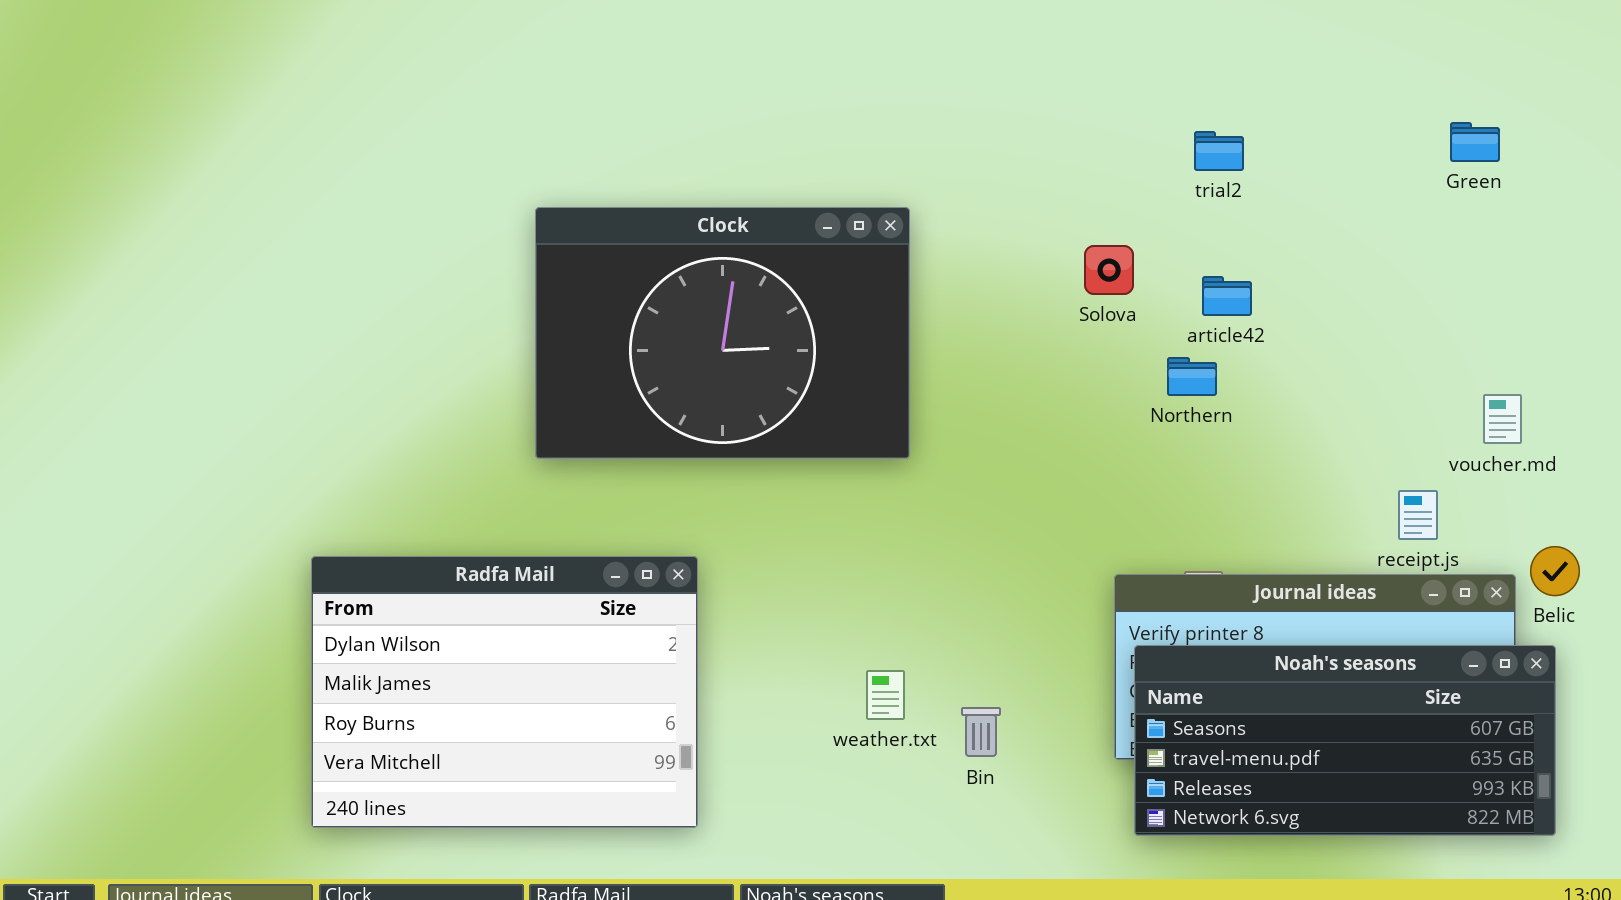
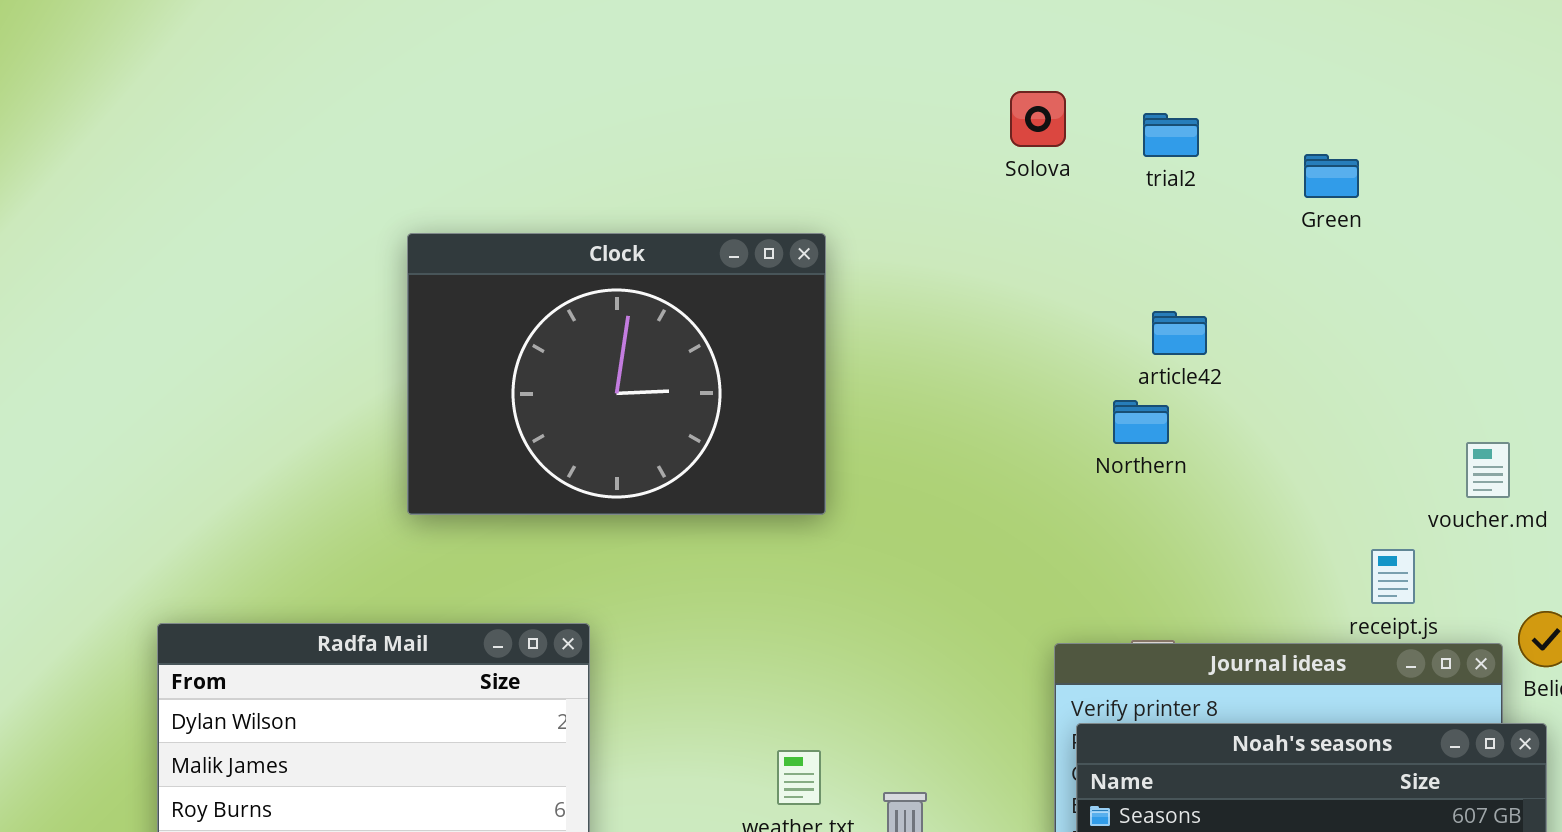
Green: [1450,122,1500,162] -> [1304,154,1359,198], moved
trial2: [1194,131,1244,171] -> [1143,113,1199,157], moved
Solova: [1084,245,1134,295] -> [1010,91,1066,147], moved

